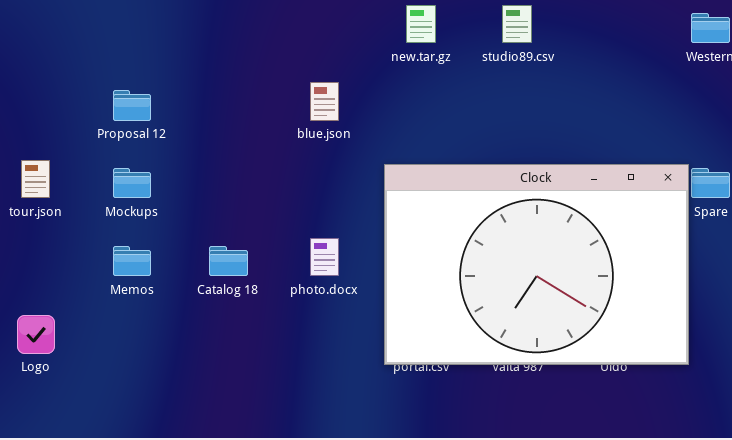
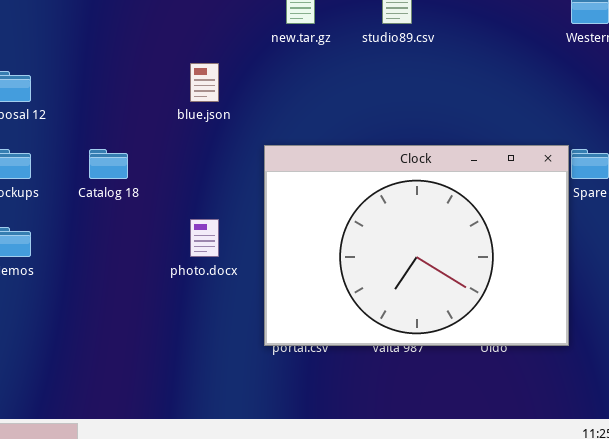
Catalog 18: [209,246,248,276] -> [89,149,128,179], moved

